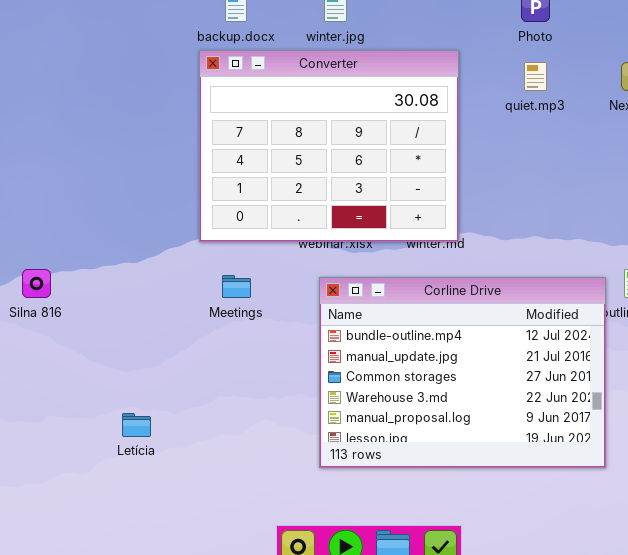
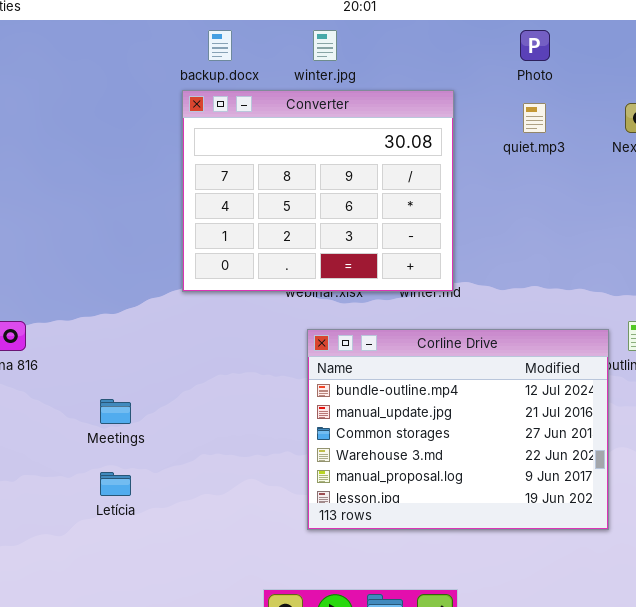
Meetings: [222,275,251,298] -> [100,399,131,424], moved

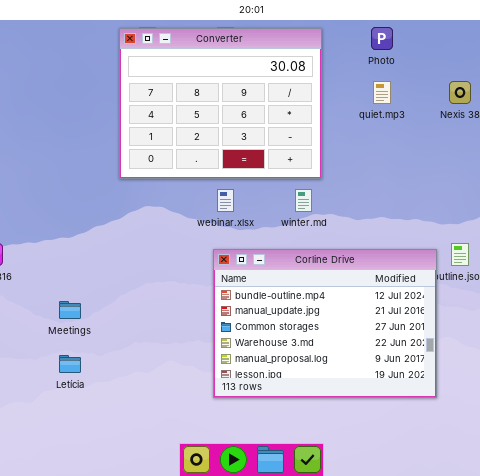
Converter: [182,90,454,292] -> [119,28,322,179], moved

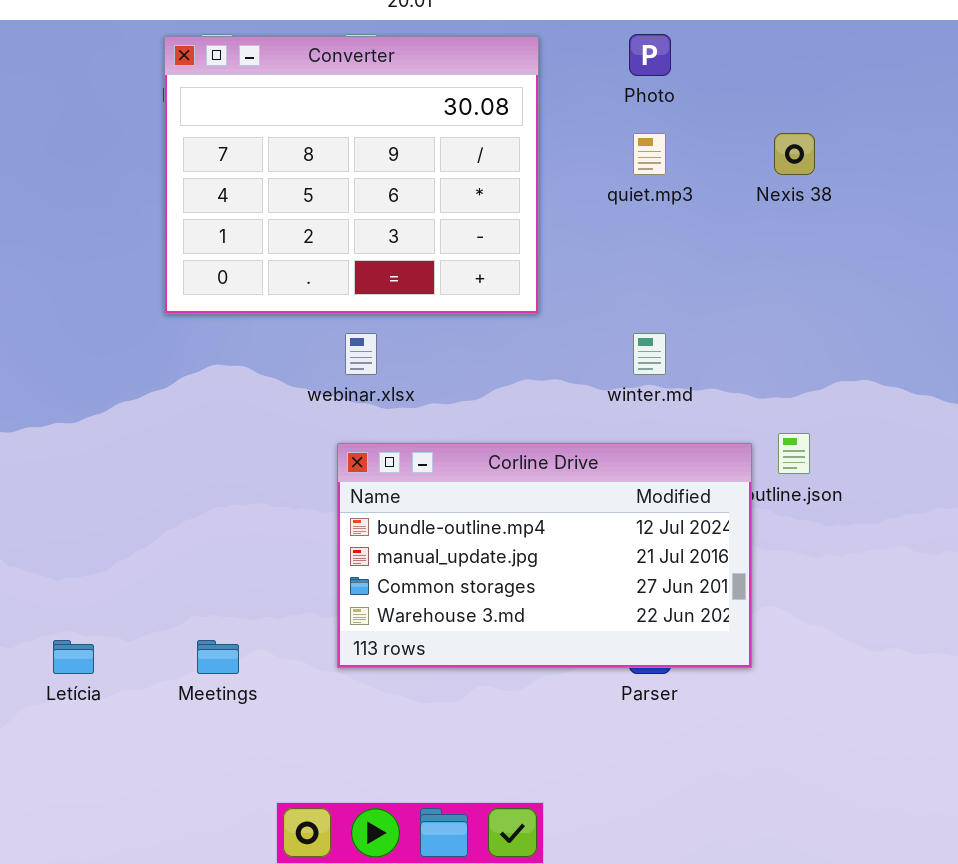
winter.md: [295,189,312,212] -> [633,333,666,375], moved
Corline Drive: [213,249,437,398] -> [337,443,752,668], resized
Meetings: [59,301,81,319] -> [197,640,239,674], moved

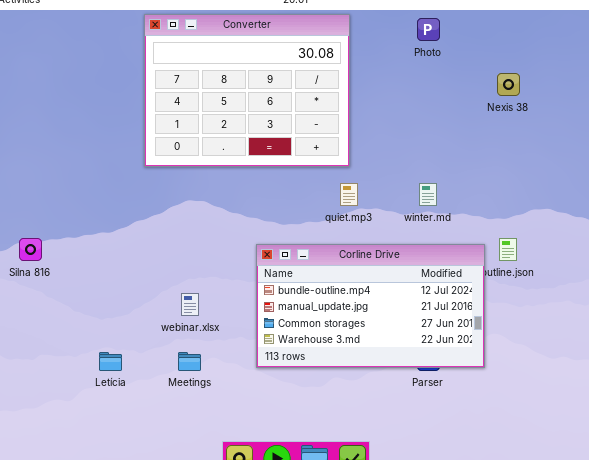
Converter: [164,36,539,314] -> [144,14,350,167], moved
quiet.mp3: [633,133,666,175] -> [340,183,358,206], moved
webinar.xlsx: [345,333,377,375] -> [181,293,199,316], moved

